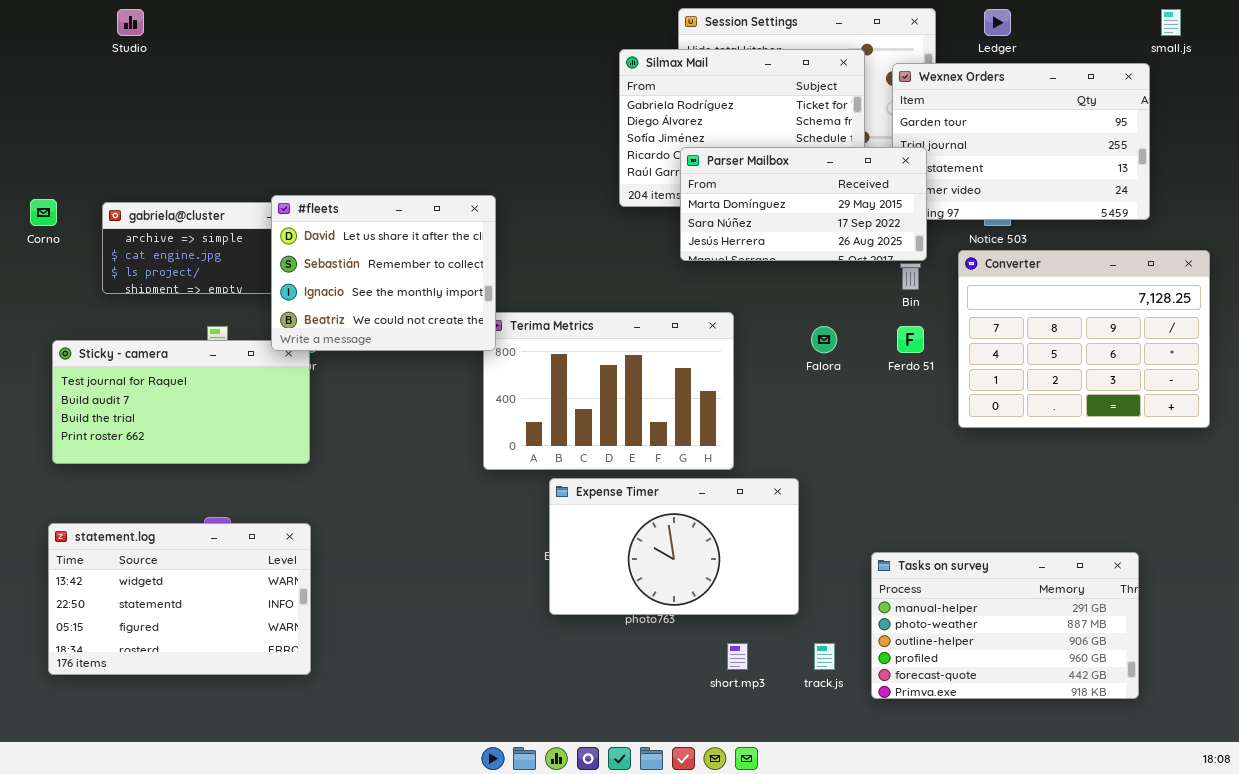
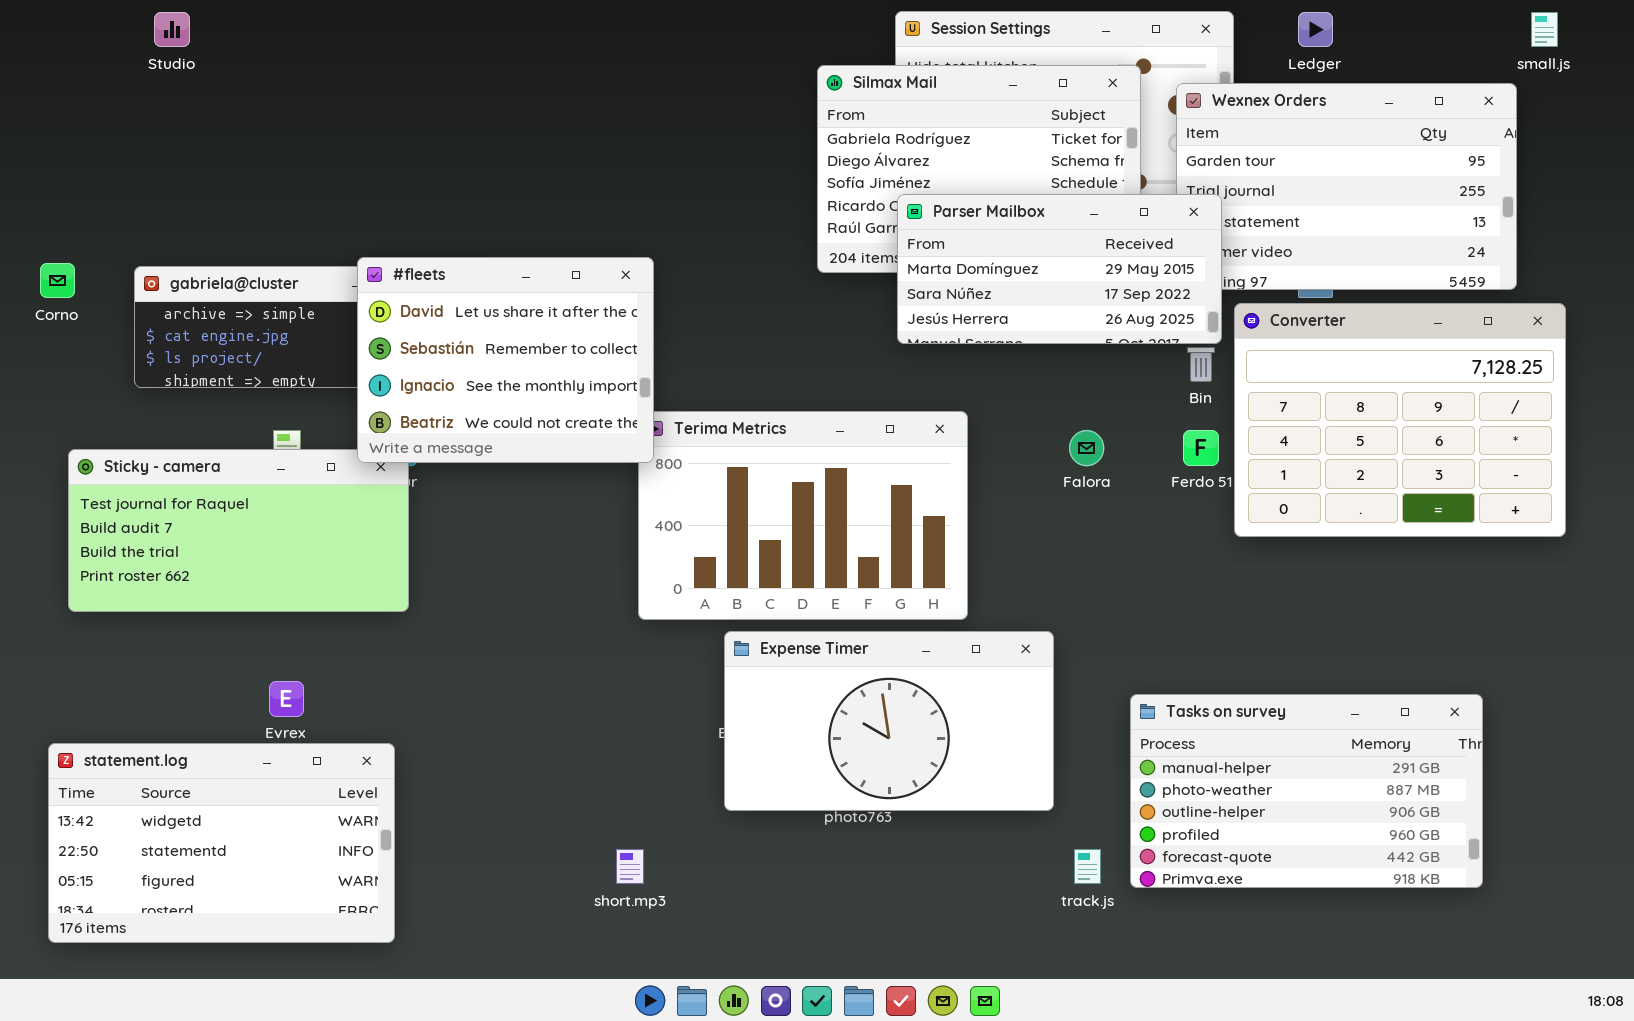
Converter: [958,250,1210,428] -> [1234,303,1566,537], moved
statement.log: [48,523,311,675] -> [48,743,395,943], moved
Tasks on survey: [871,552,1139,699] -> [1130,694,1483,888], moved
short.mp3: [727,643,748,670] -> [616,849,644,884], moved

